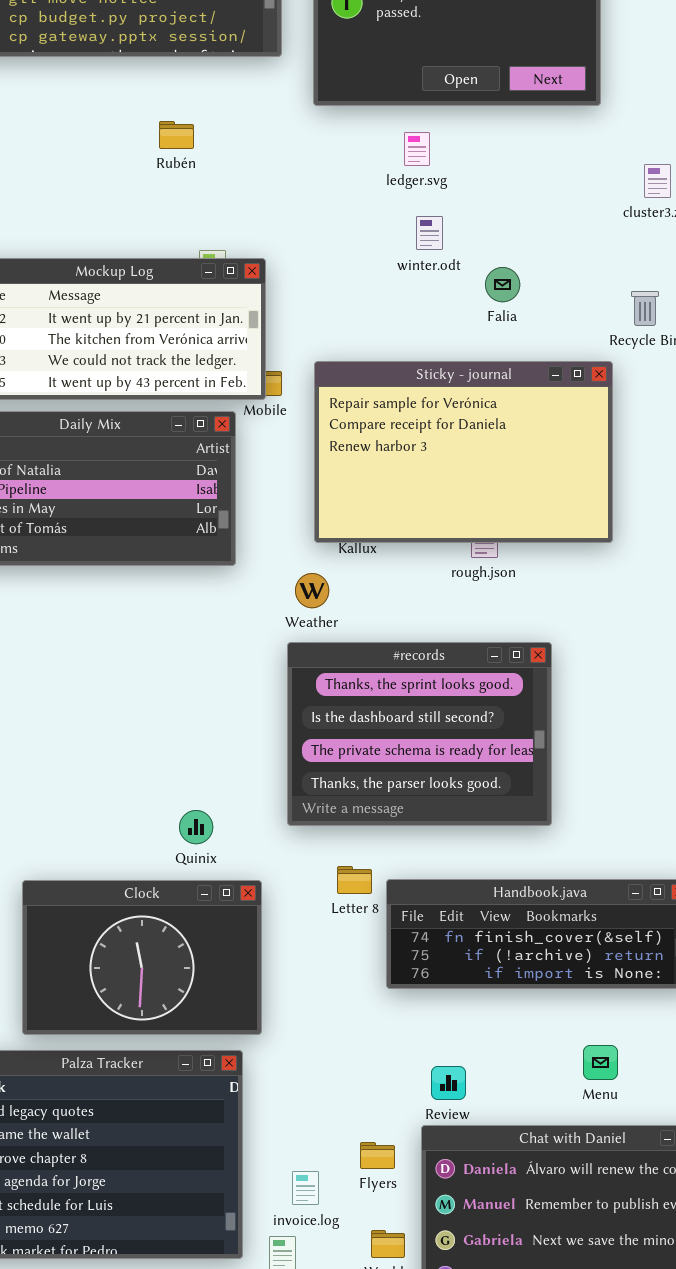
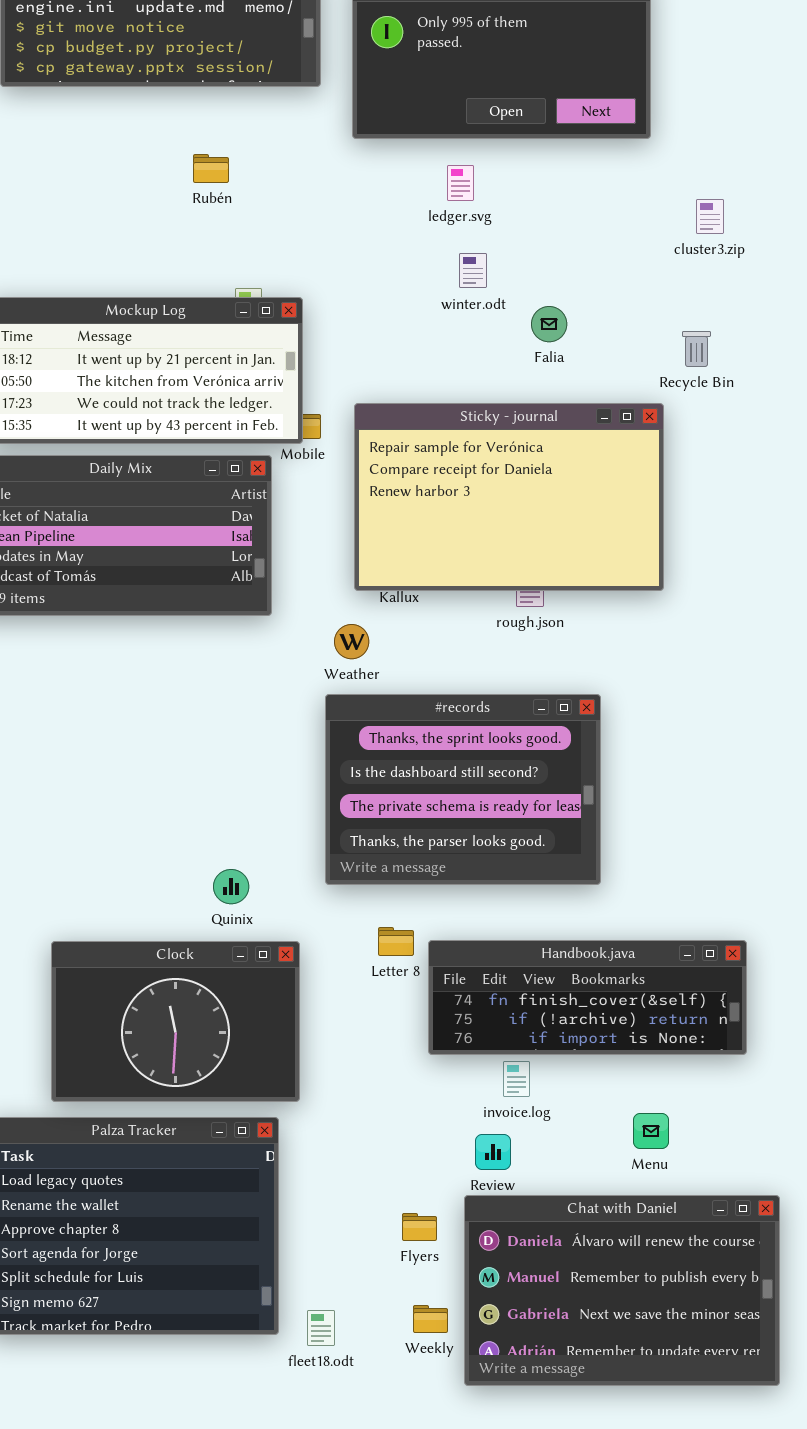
invoice.log: [292,1171,319,1205] -> [503,1061,530,1097], moved

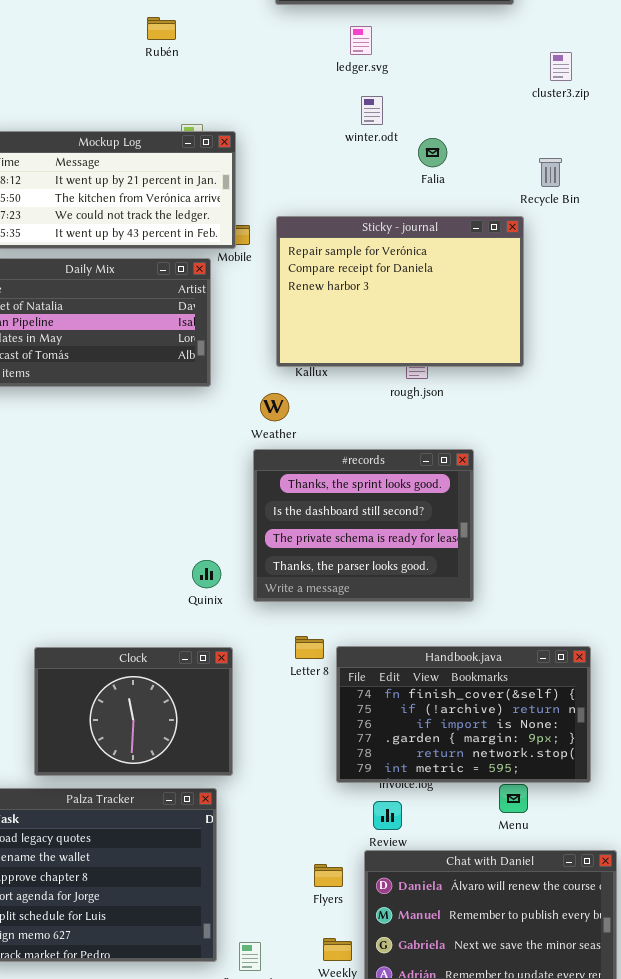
Quinix: [213,869,249,904] -> [192,560,221,588], moved
Handbook.java: [428,940,747,1055] -> [336,646,591,783], resized

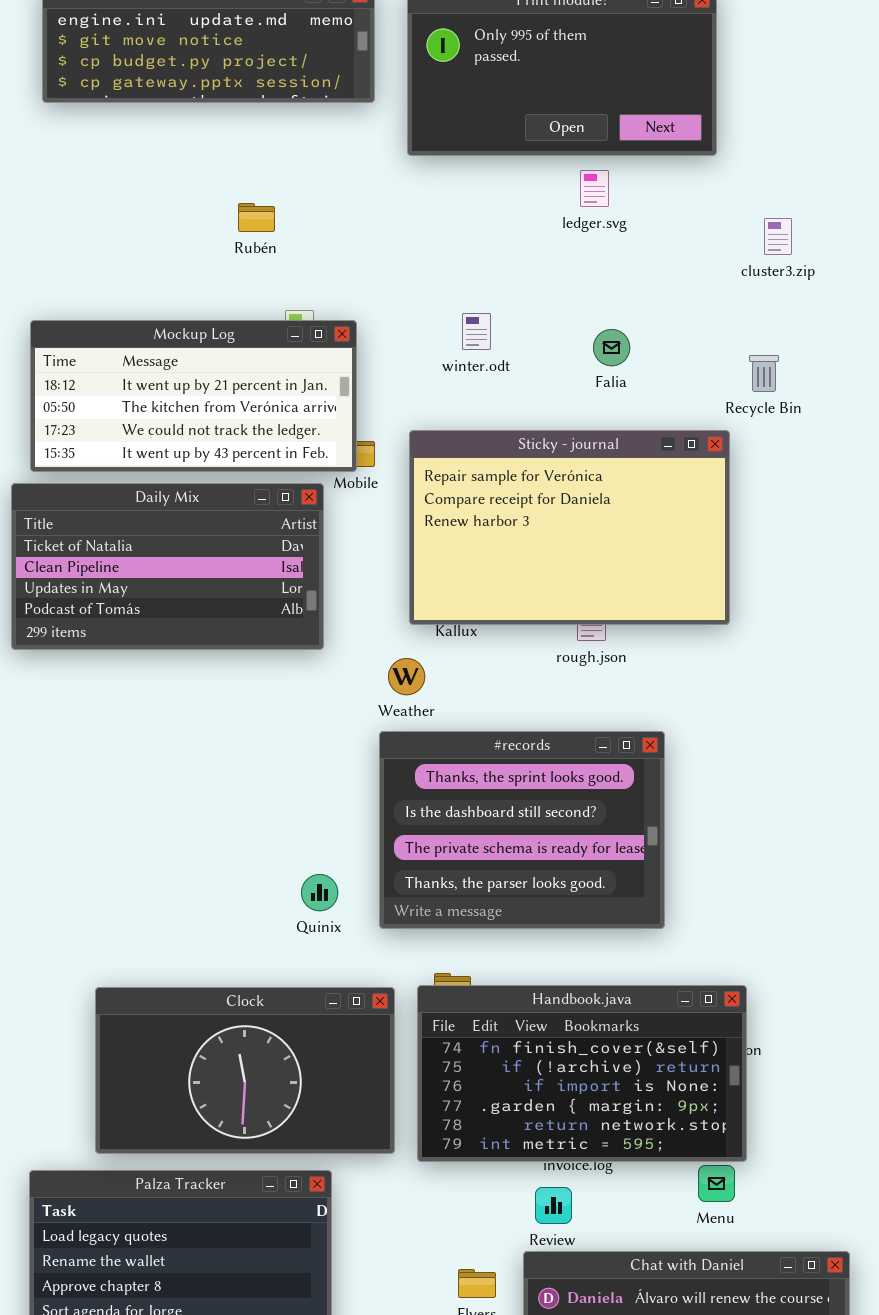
Rubén: [147,17,176,40] -> [238,203,275,232], moved
ledger.svg: [350,26,372,55] -> [580,170,609,207], moved
winter.odt: [361,96,383,125] -> [462,313,491,350], moved
Handbook.java: [336,646,591,783] -> [417,985,747,1162], moved
Clock: [34,647,233,776] -> [95,987,395,1154], resized

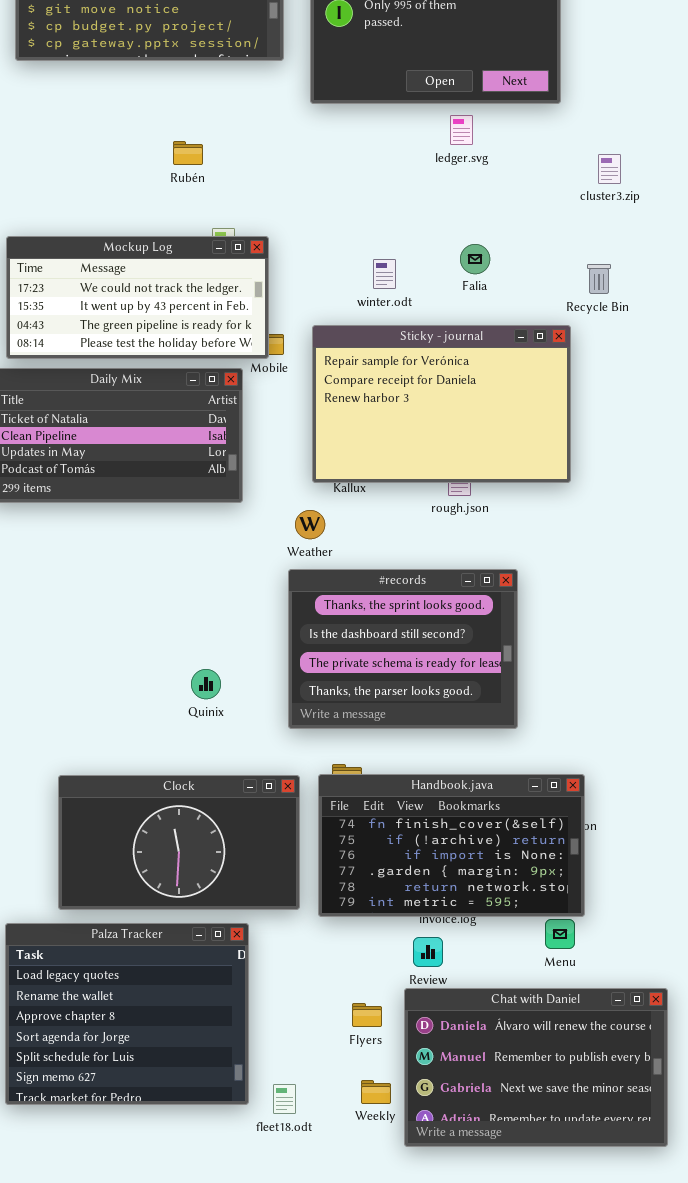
winter.odt: [462,313,491,350] -> [373,259,396,289], moved
Mockup Log: [30,320,357,472] -> [6,236,269,359], scrolled down 2 rows
Quinix: [301,874,338,911] -> [191,669,221,699], moved

